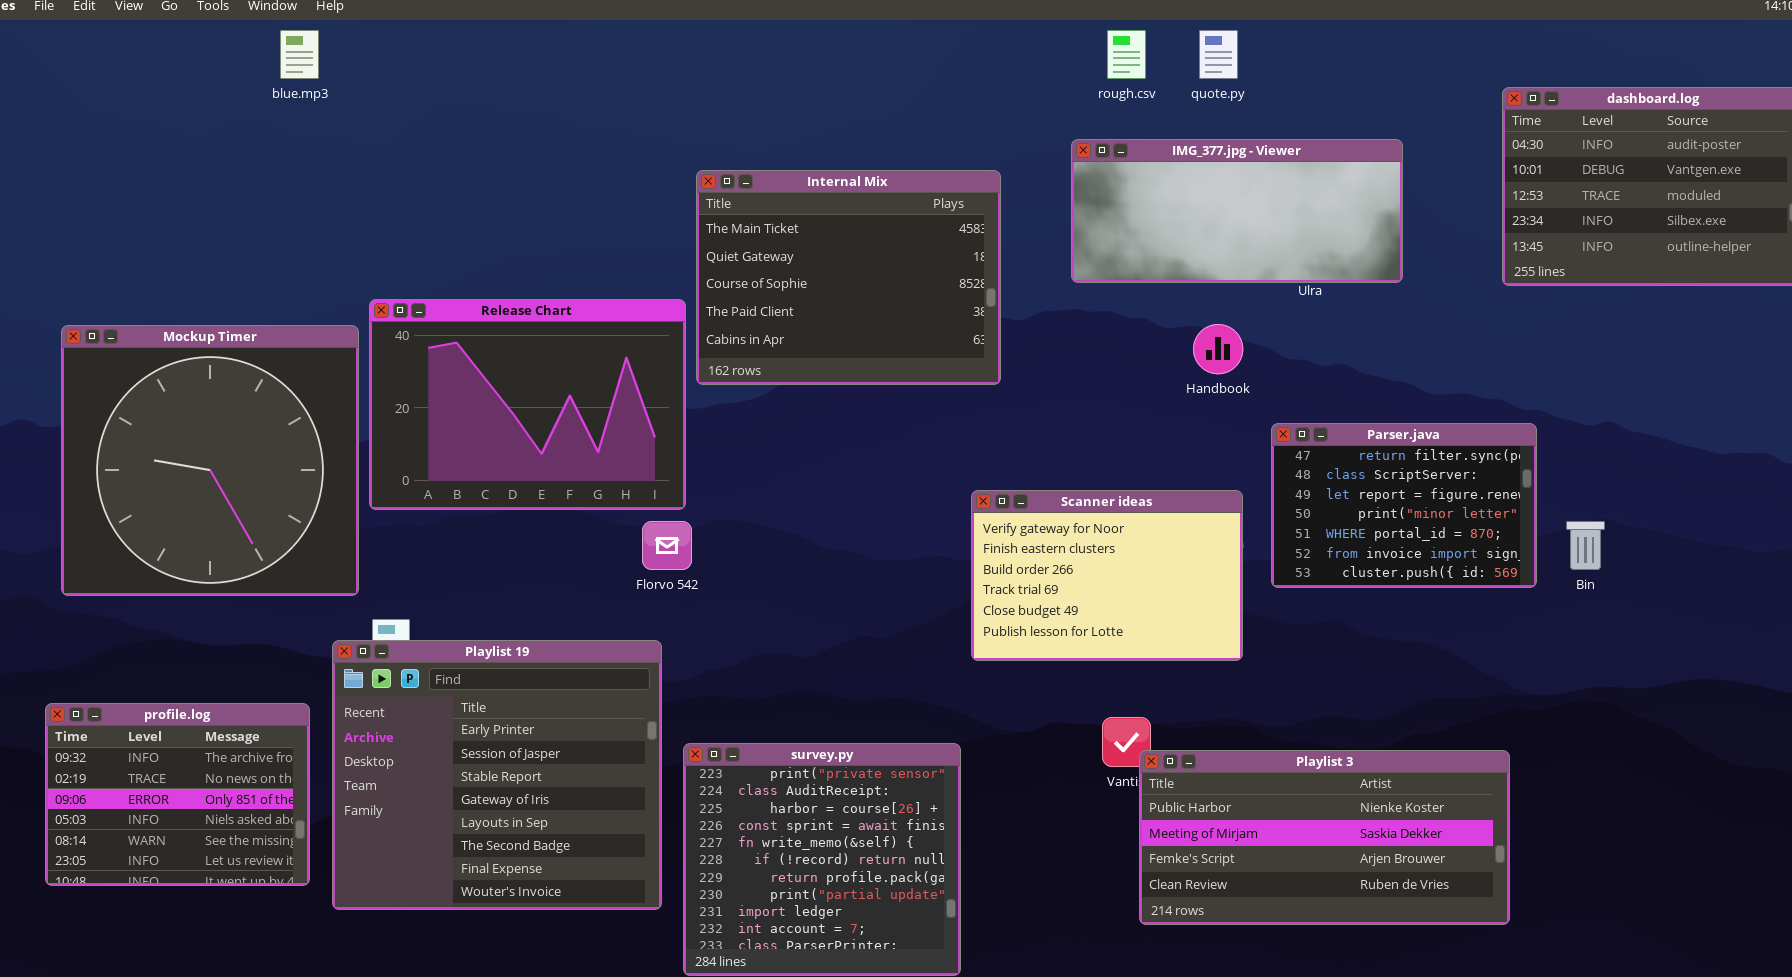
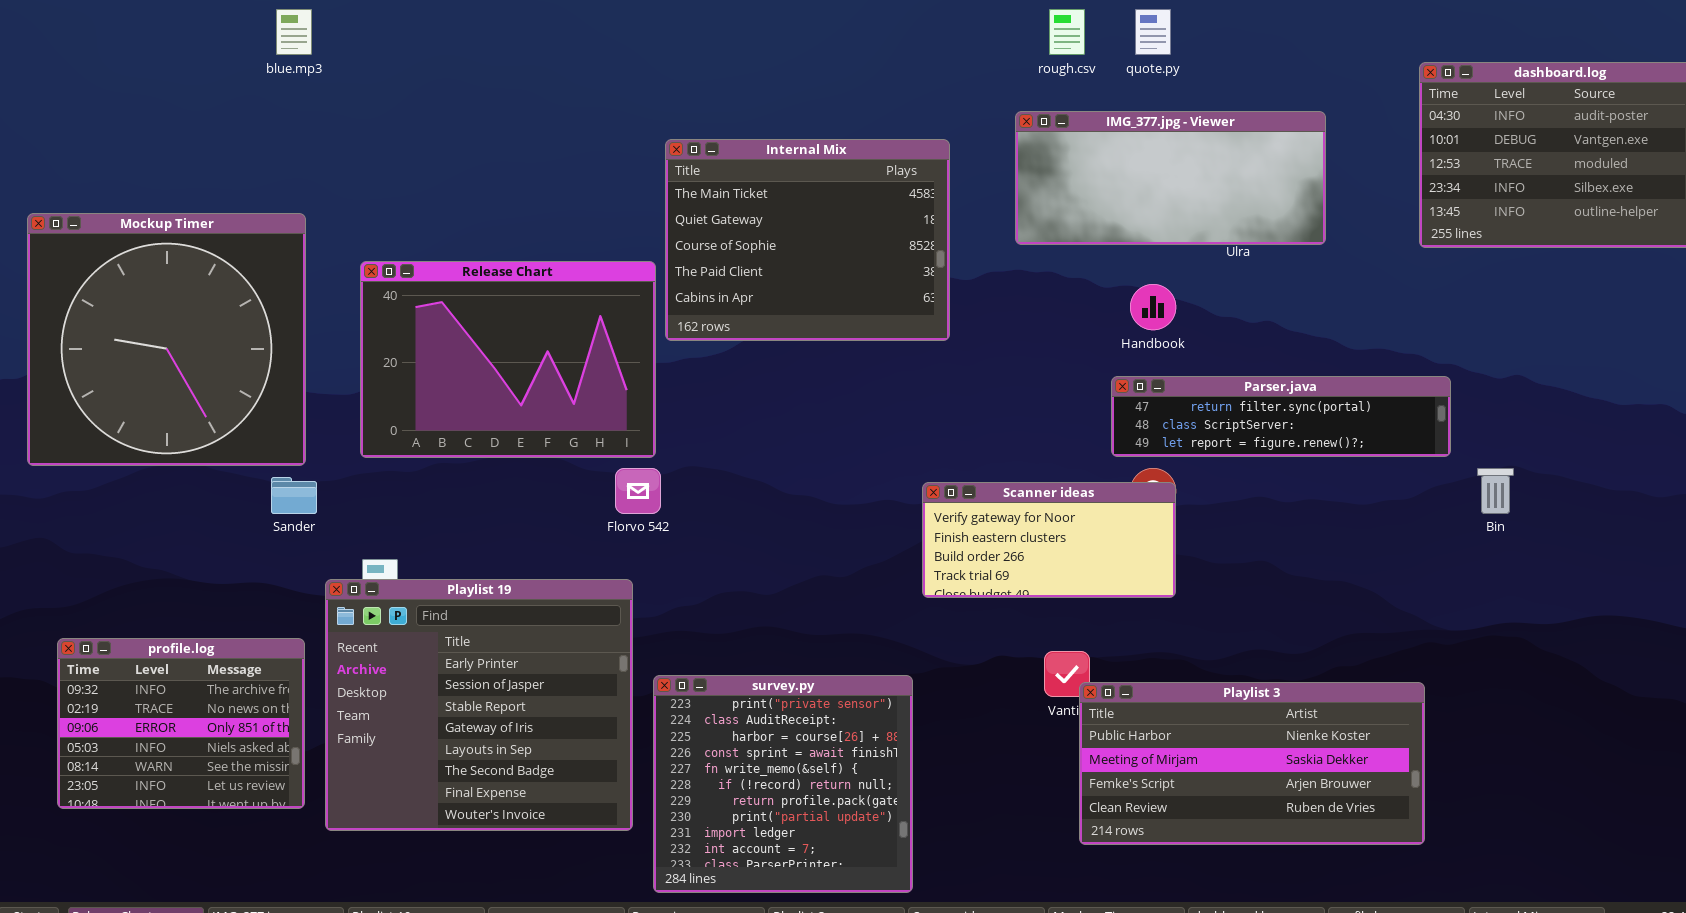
Mockup Timer: [61,325,359,596] -> [27,213,306,466], moved
Parser.java: [1271,423,1537,588] -> [1111,376,1451,457], resized
Scanner ideas: [971,490,1243,661] -> [922,482,1176,598], resized

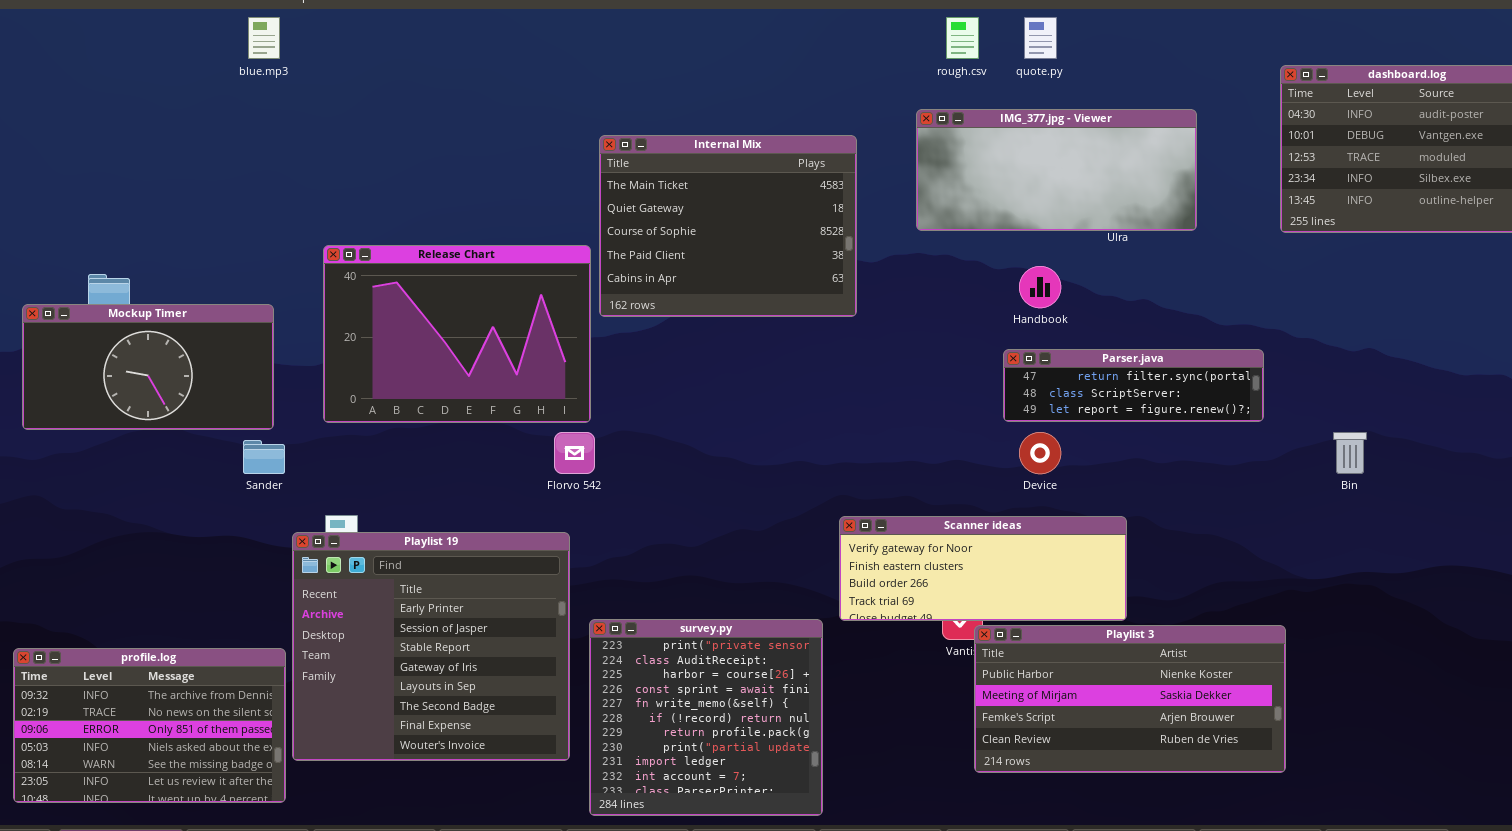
Mockup Timer: [27,213,306,466] -> [22,304,274,430], resized
Parser.java: [1111,376,1451,457] -> [1003,349,1264,422], resized
Scanner ideas: [922,482,1176,598] -> [839,516,1127,621], moved, resized
profile.log: [57,638,305,809] -> [13,648,286,803], moved, resized

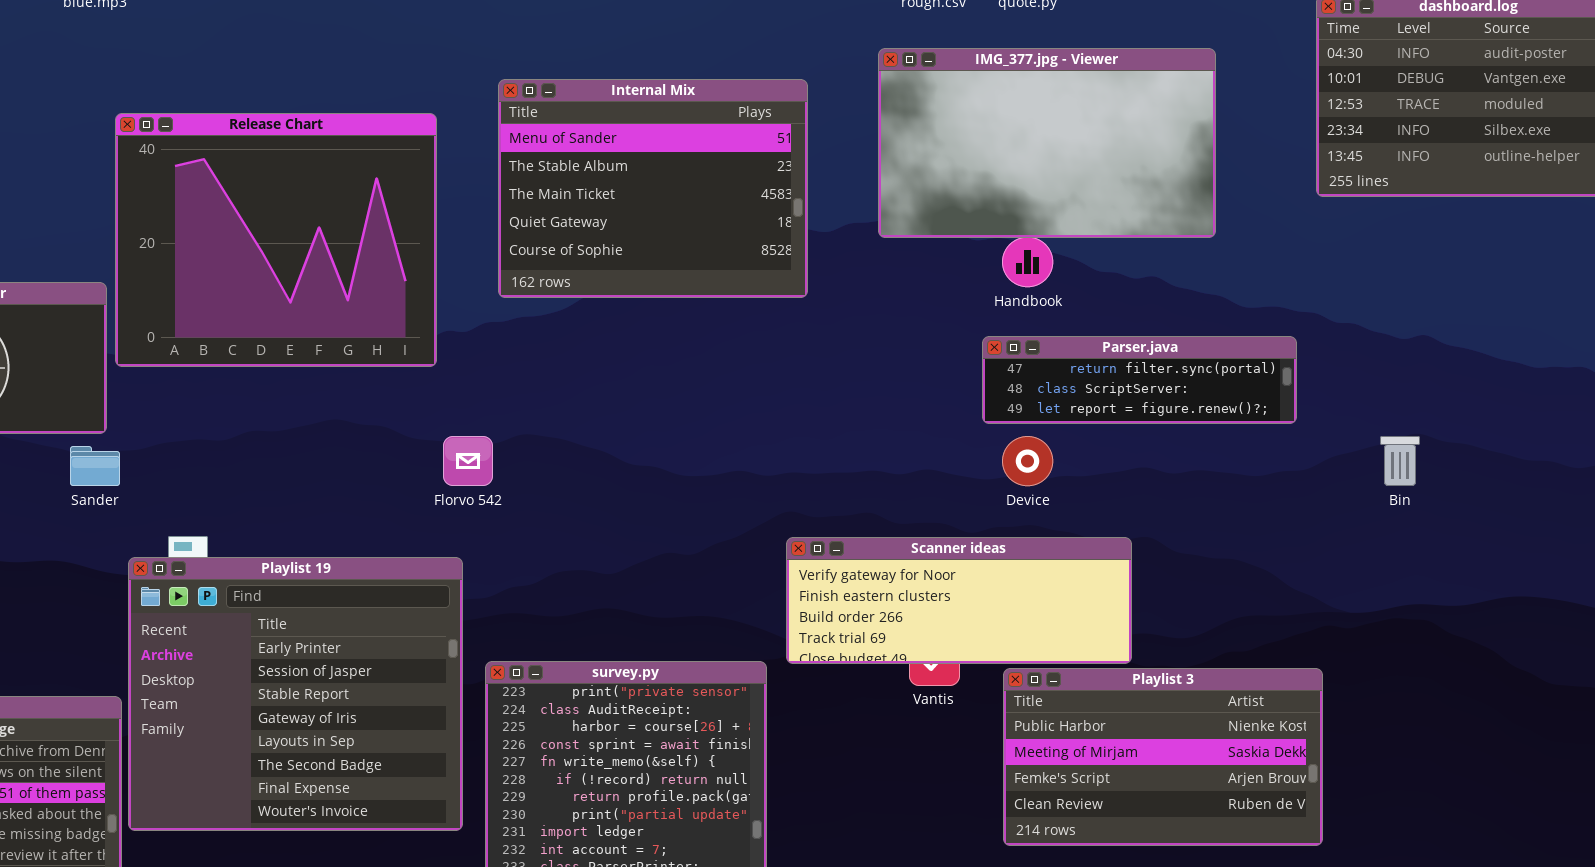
IMG_377.jpg - Viewer: [916,109,1197,231] -> [878,48,1216,238], resized
Internal Mix: [599,135,857,317] -> [498,79,808,298], scrolled up 2 rows
Release Chart: [323,245,591,423] -> [115,113,437,367], moved, resized
Playlist 3: [974,625,1286,773] -> [1003,668,1323,846], resized

